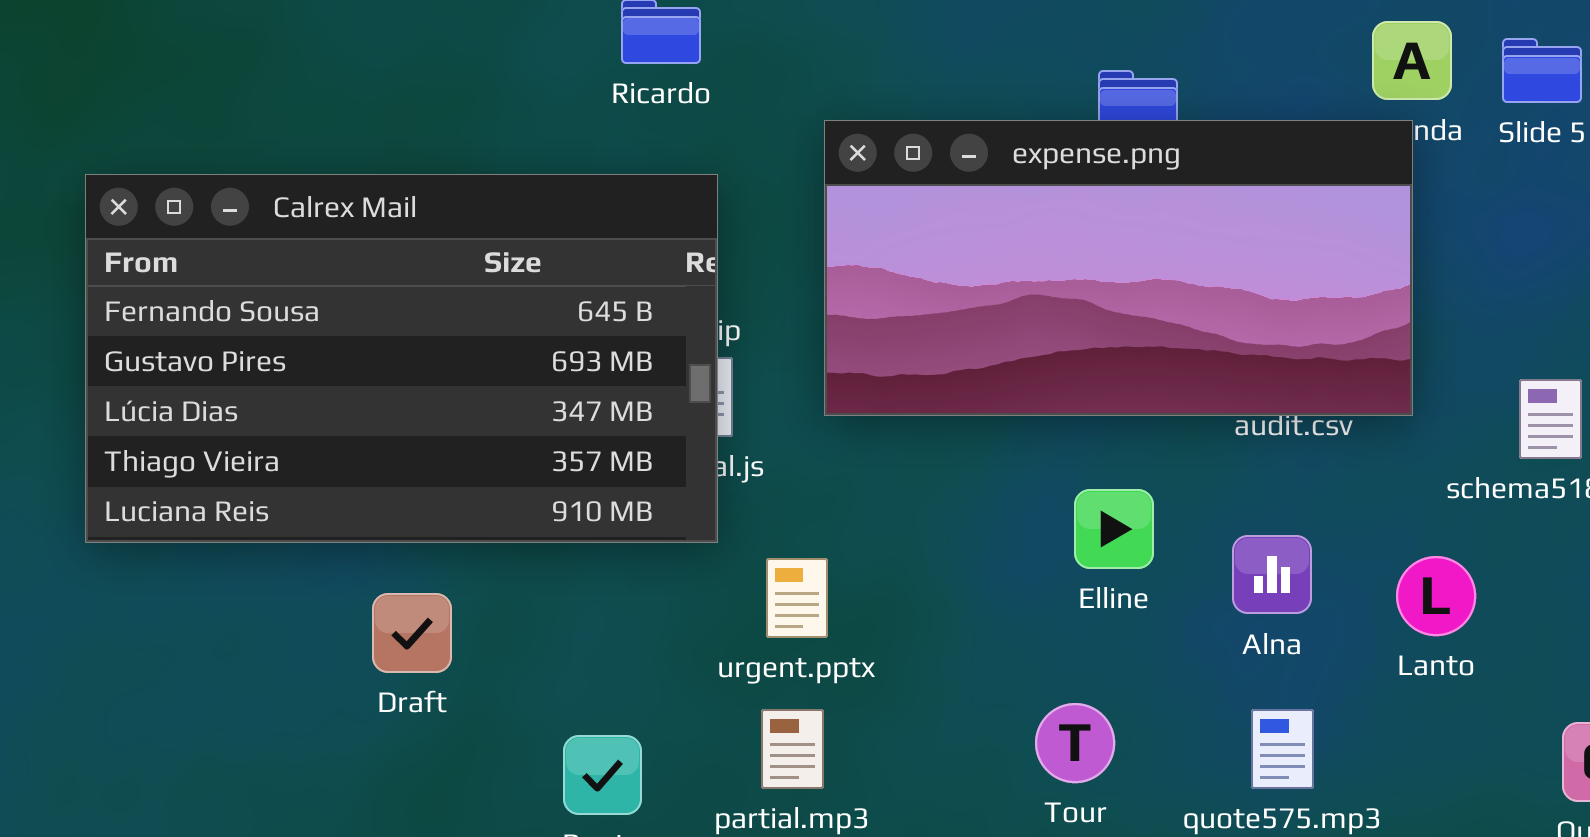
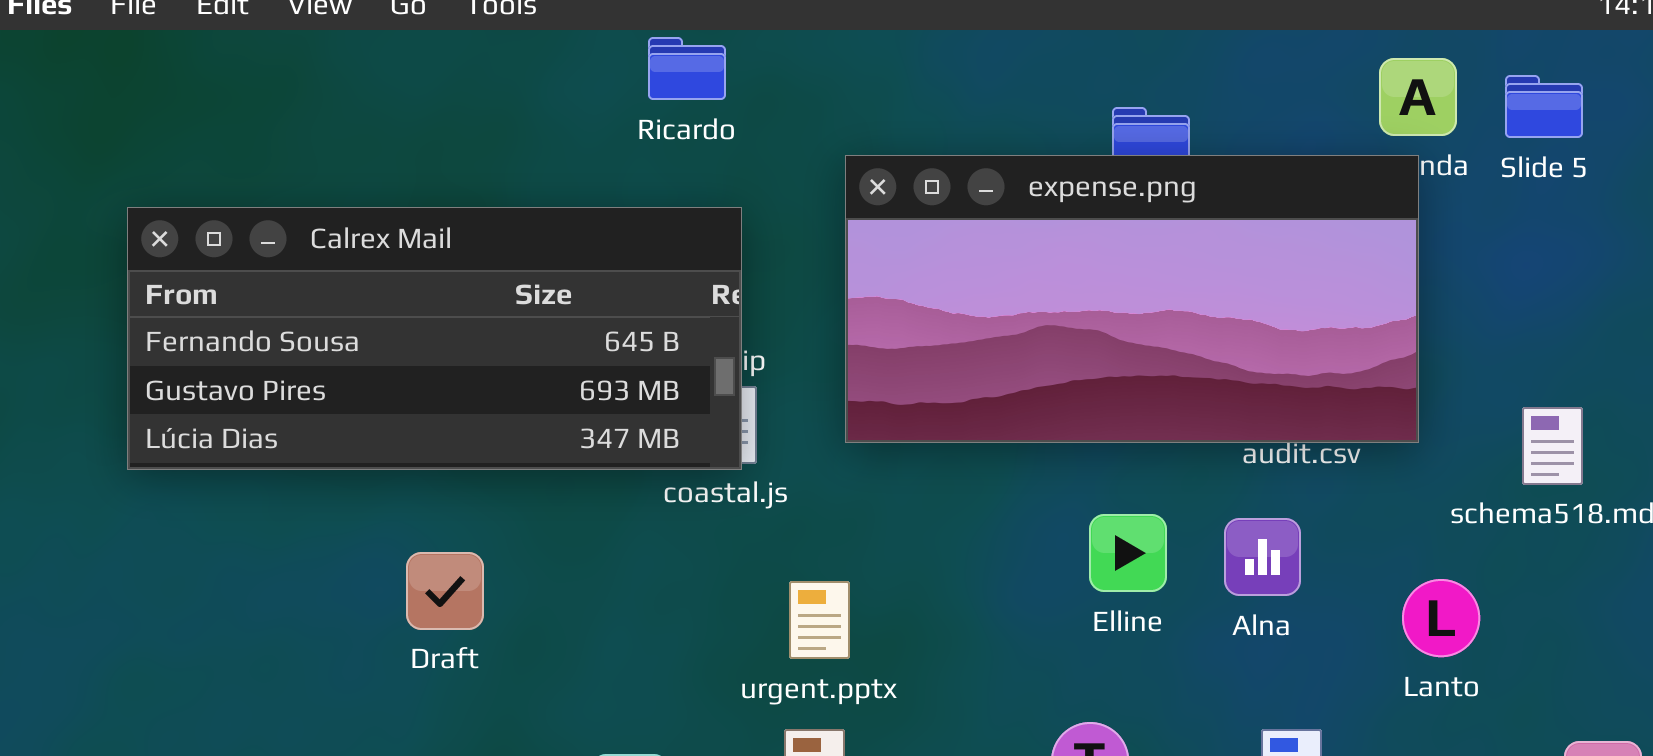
Calrex Mail: [85,174,718,543] -> [127,207,742,470], resized
Alna: [1232,535,1312,614] -> [1224,518,1301,596], moved
Draft: [372,593,452,673] -> [406,552,484,630], moved

